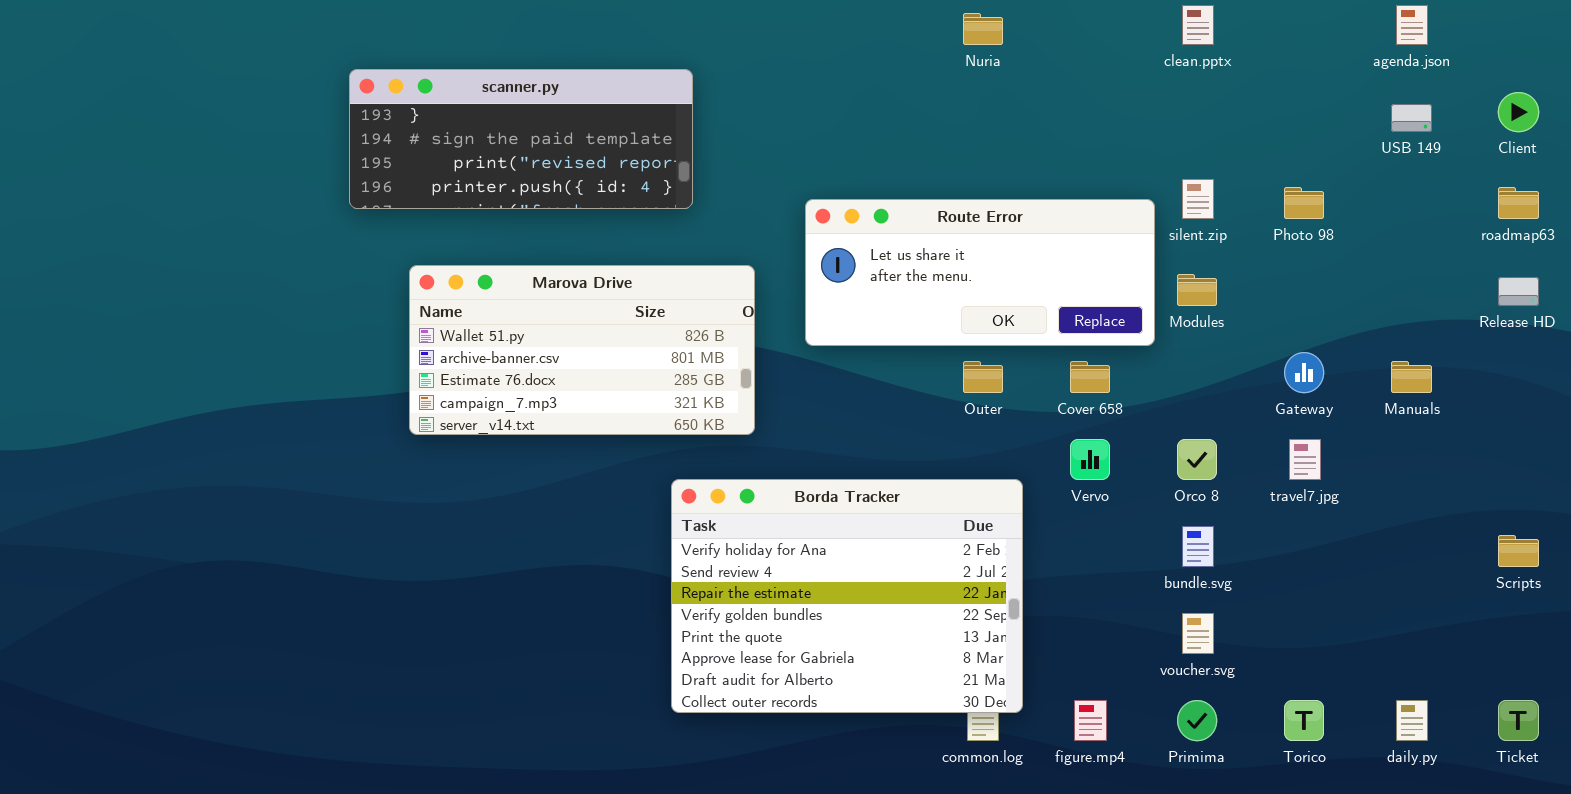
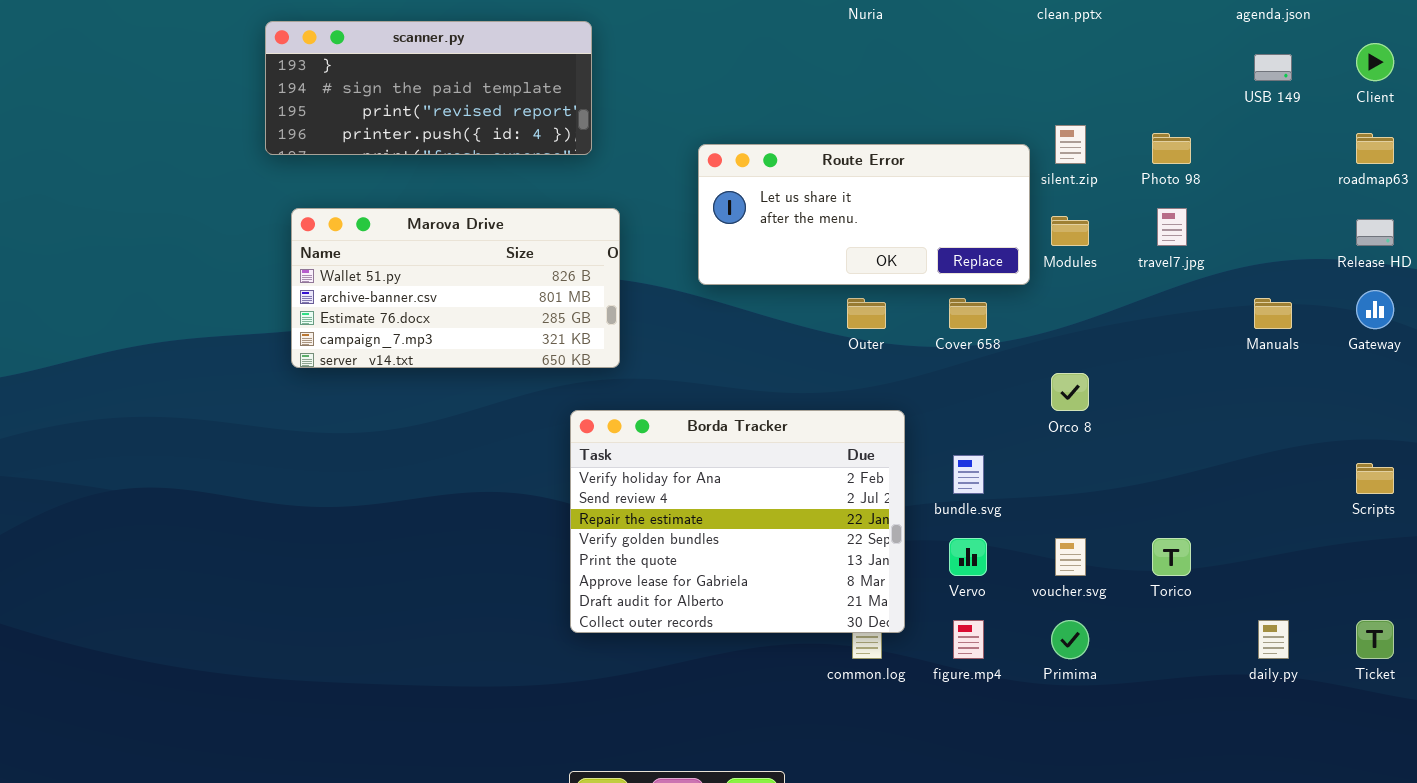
Marova Drive: [409,265,755,435] -> [291,208,620,368], moved
Gateway: [1284,352,1324,393] -> [1356,290,1394,329], moved
Vervo: [1070,439,1110,480] -> [949,538,987,576], moved
travel7.jpg: [1289,439,1321,480] -> [1157,208,1187,246], moved
bundle.svg: [1182,526,1214,567] -> [953,455,984,494], moved
Torico: [1284,700,1324,741] -> [1152,538,1191,576], moved

